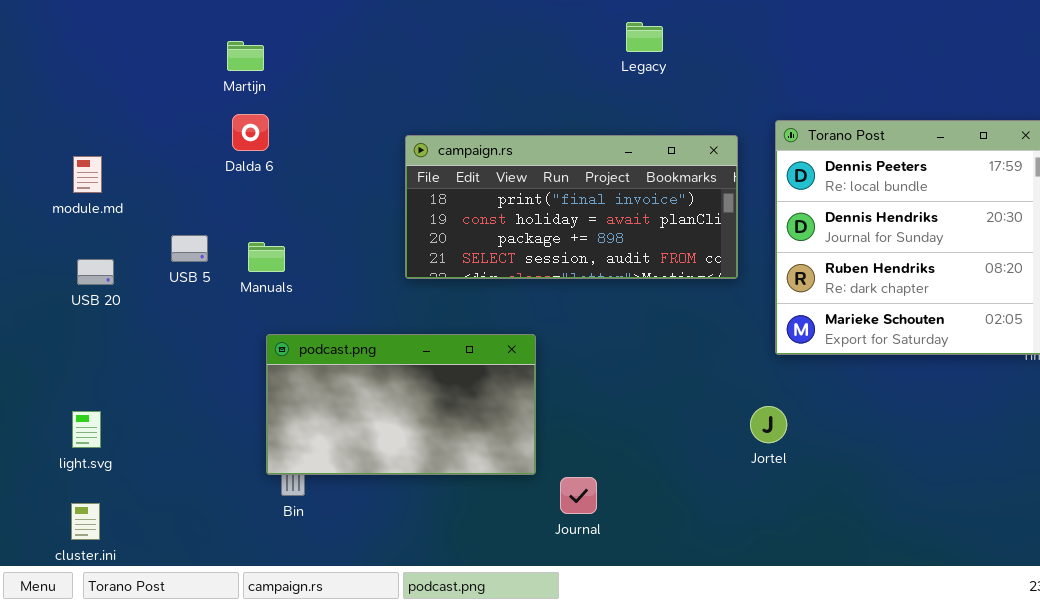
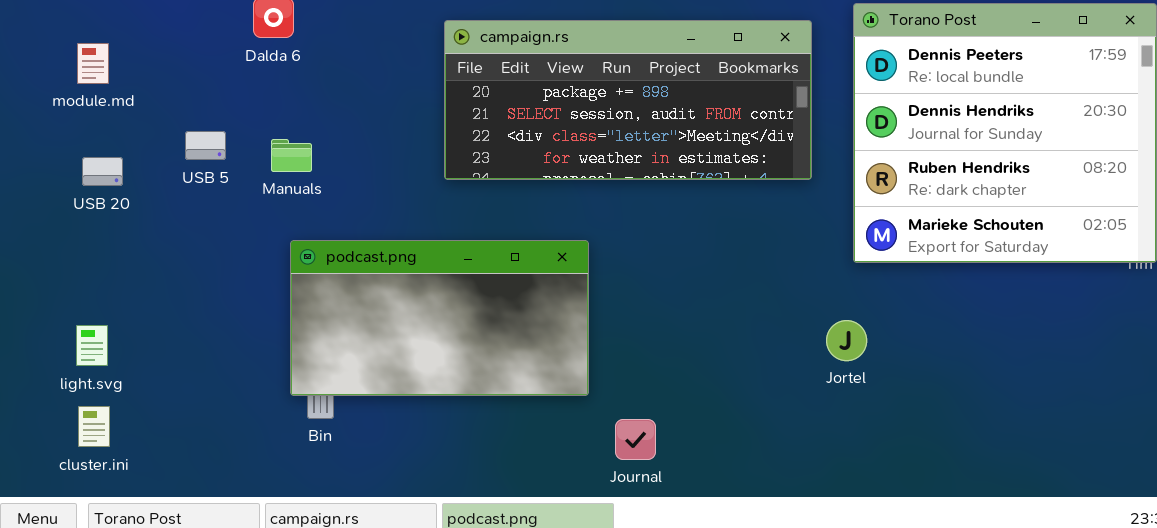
campaign.rs: [405,135,738,279] -> [444,20,812,180], scrolled down 2 rows
Journal: [560,477,597,514] -> [615,419,656,460], moved
cluster.ini: [71,503,100,540] -> [78,406,110,447], moved

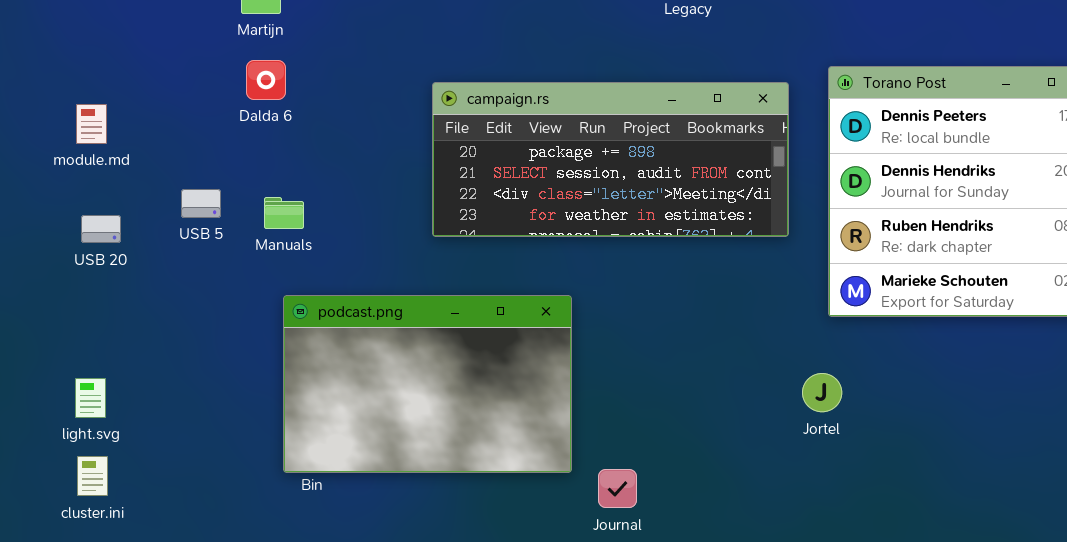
podcast.png: [290,240,589,396] -> [283,295,572,473], resized

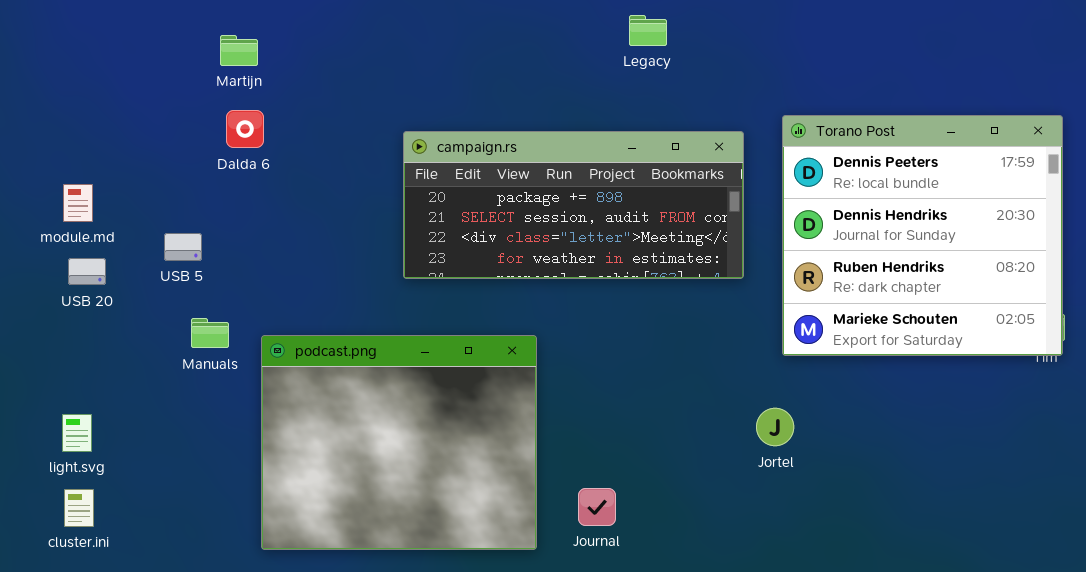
module.md: [76,104,107,144] -> [63,184,93,222], moved
Manuals: [264,197,304,229] -> [191,318,229,348], moved
podcast.png: [283,295,572,473] -> [261,335,537,550], resized
Journal: [598,469,637,508] -> [578,488,616,526], moved

